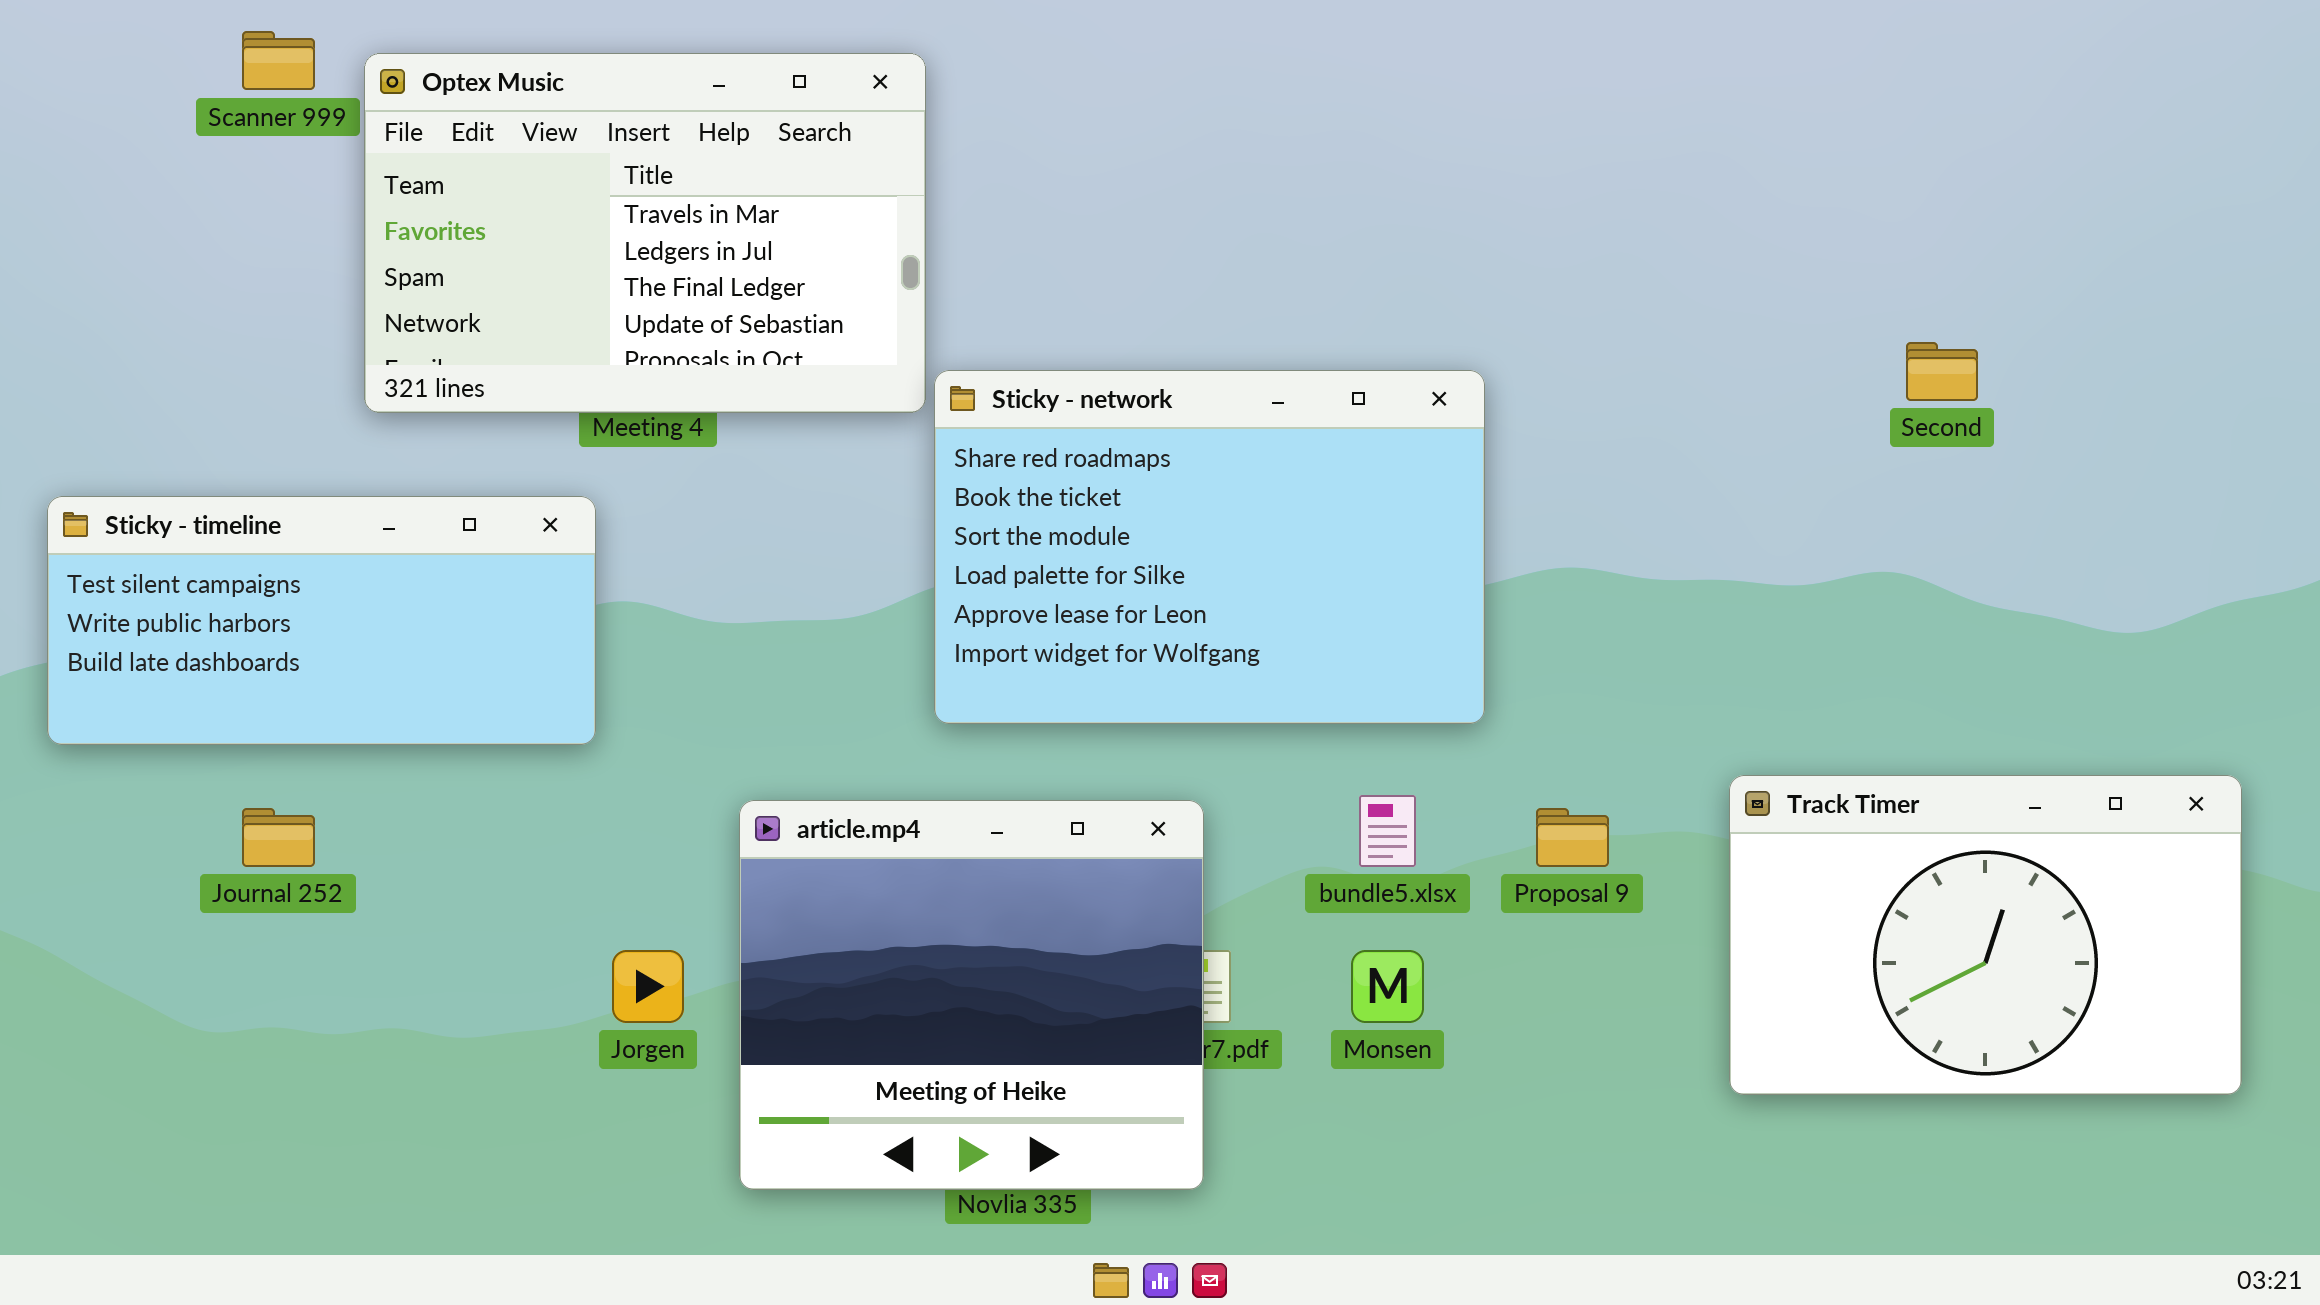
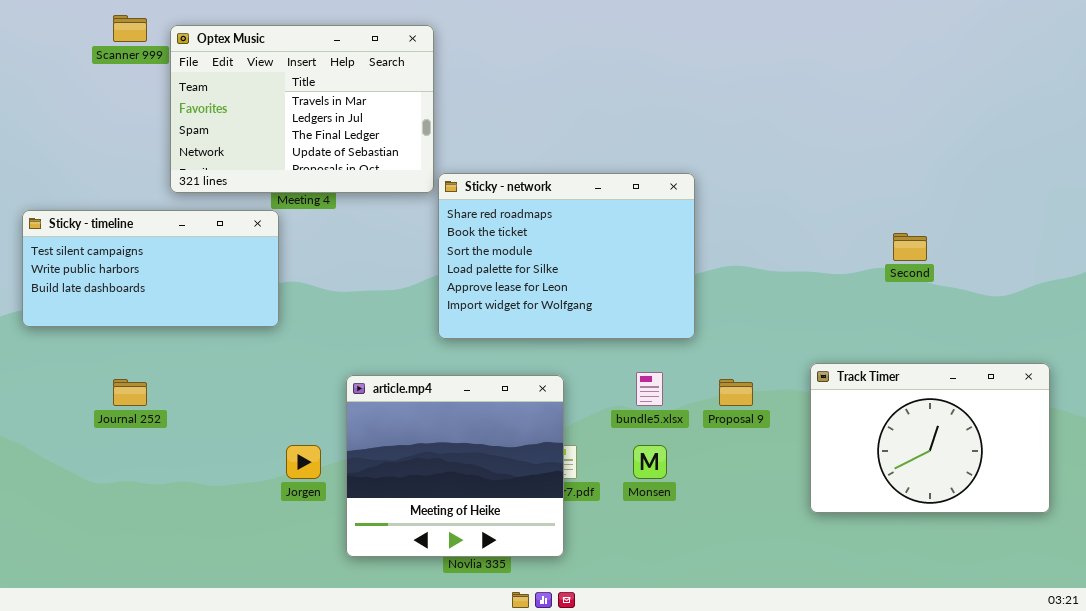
Second: [1906,342,1978,401] -> [893,233,927,261], moved
Sticky - timeline: [47,496,596,745] -> [22,210,279,327], moved

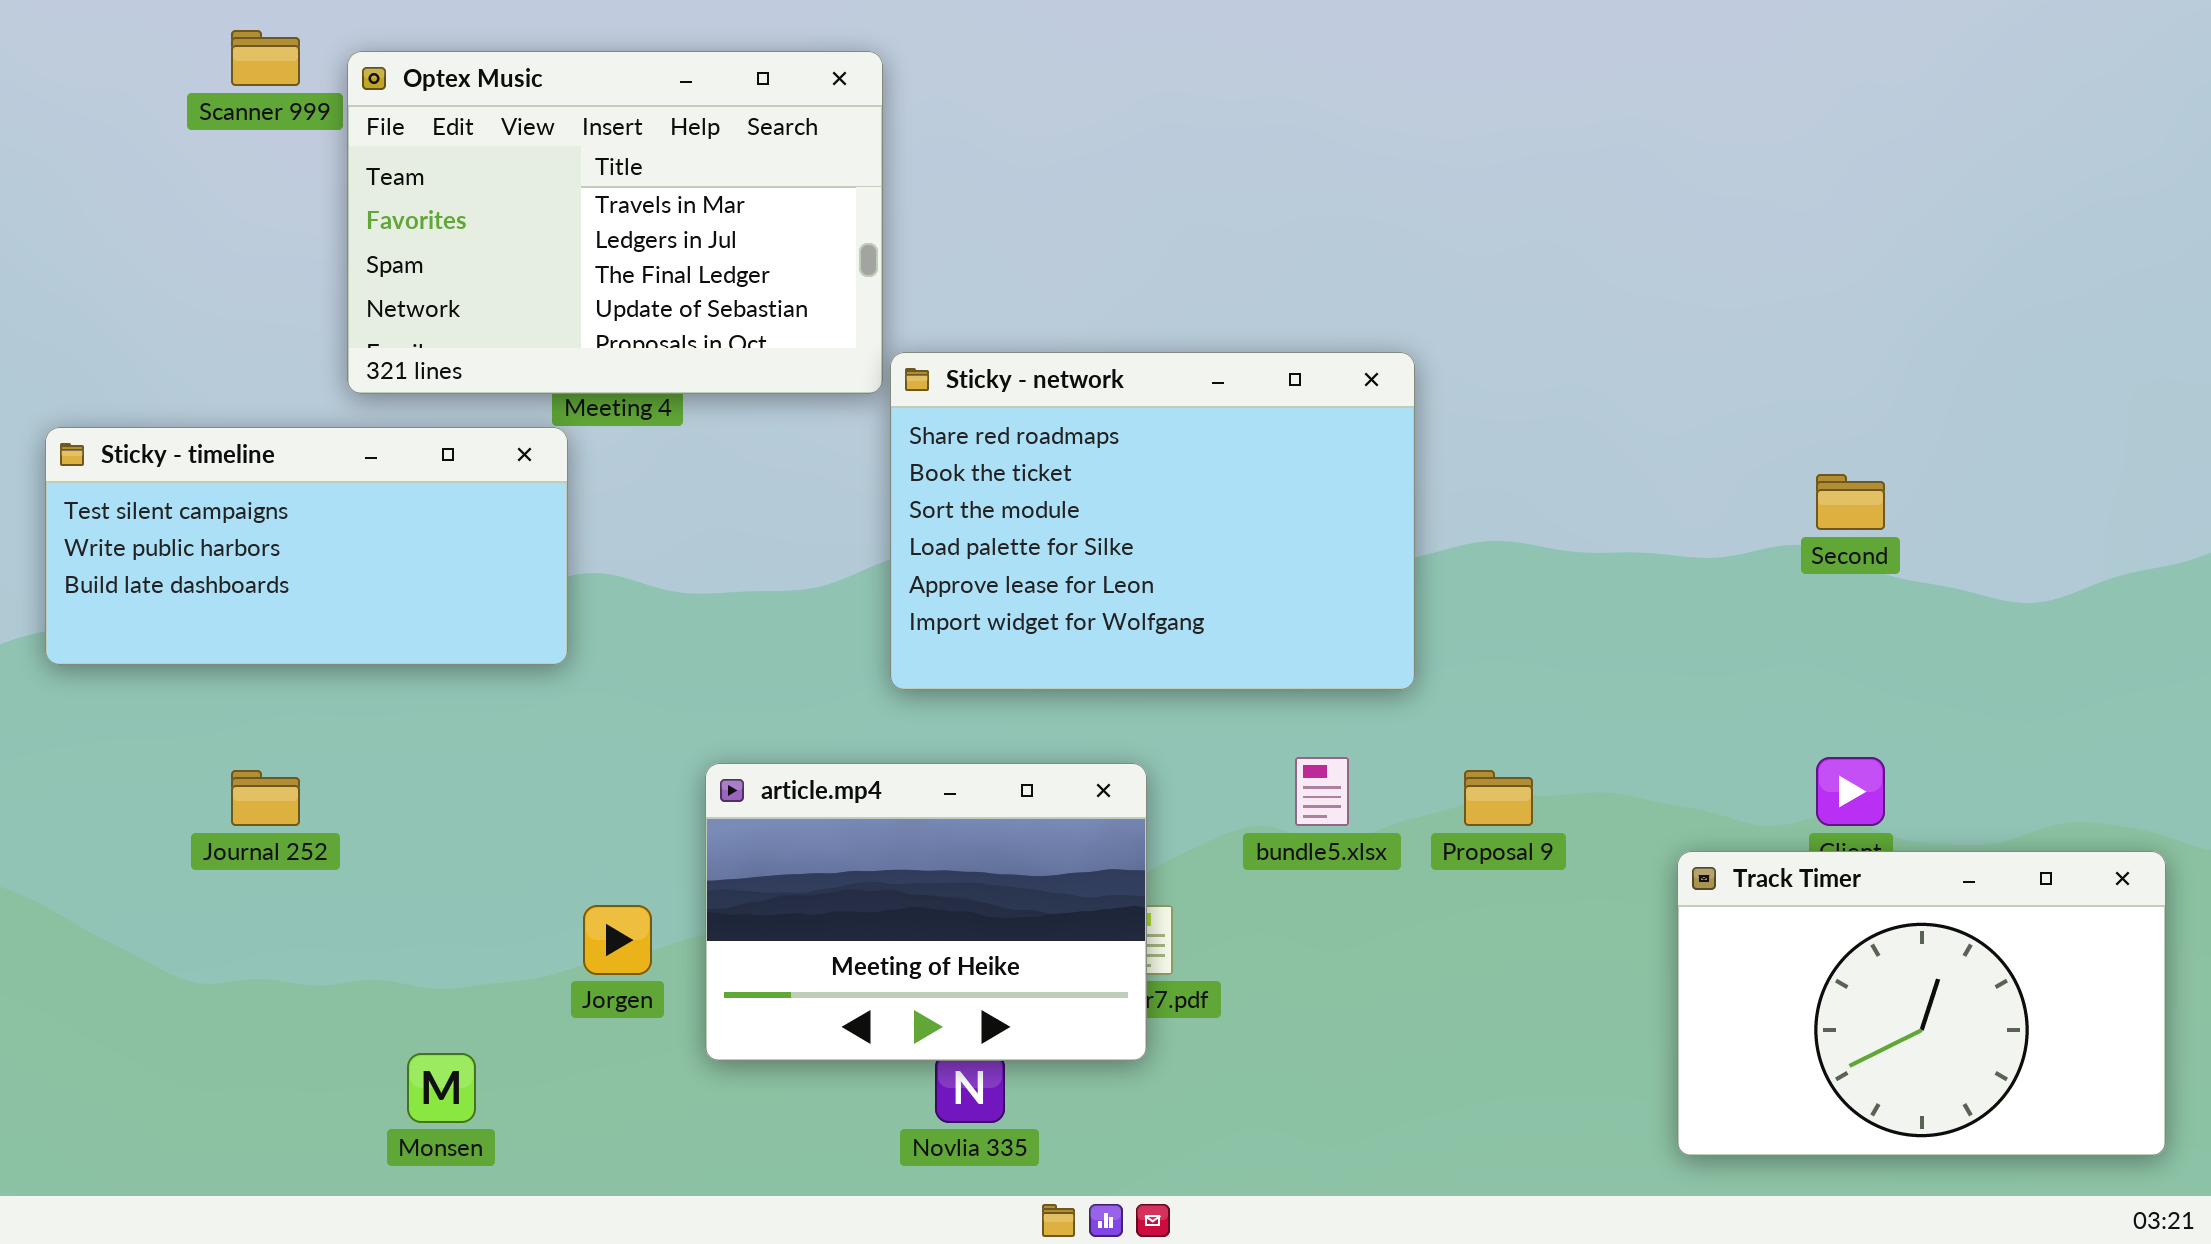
Track Timer: [810,363,1050,513] -> [1677,851,2166,1156], moved
article.mp4: [346,375,564,557] -> [705,763,1147,1061], resized
Monsen: [633,445,667,479] -> [407,1053,476,1123], moved

